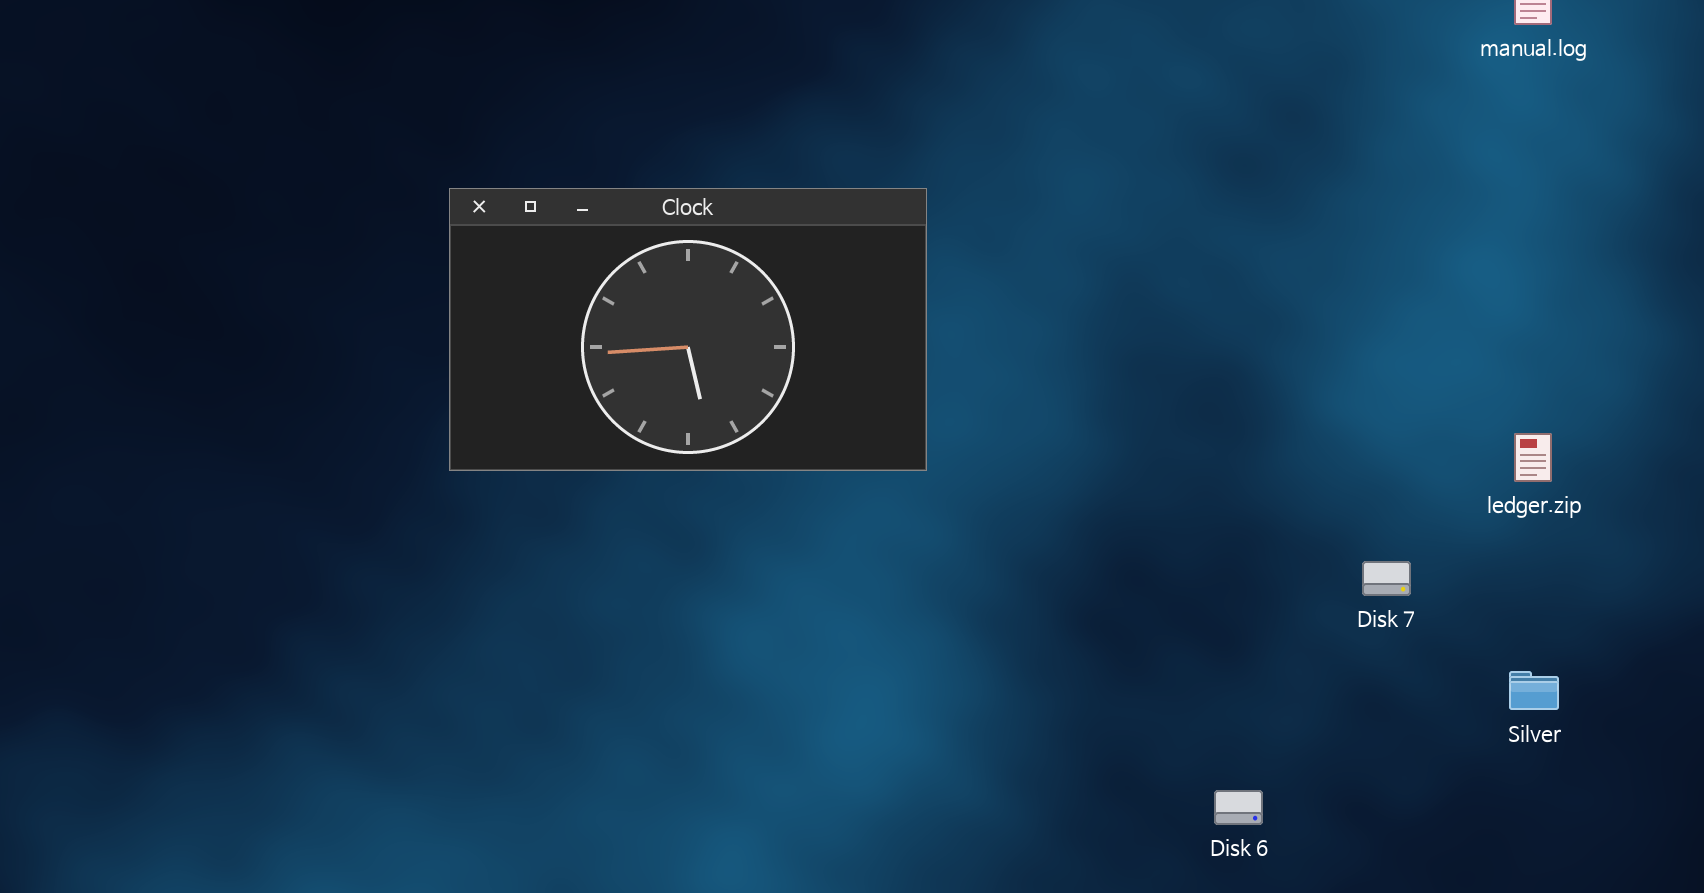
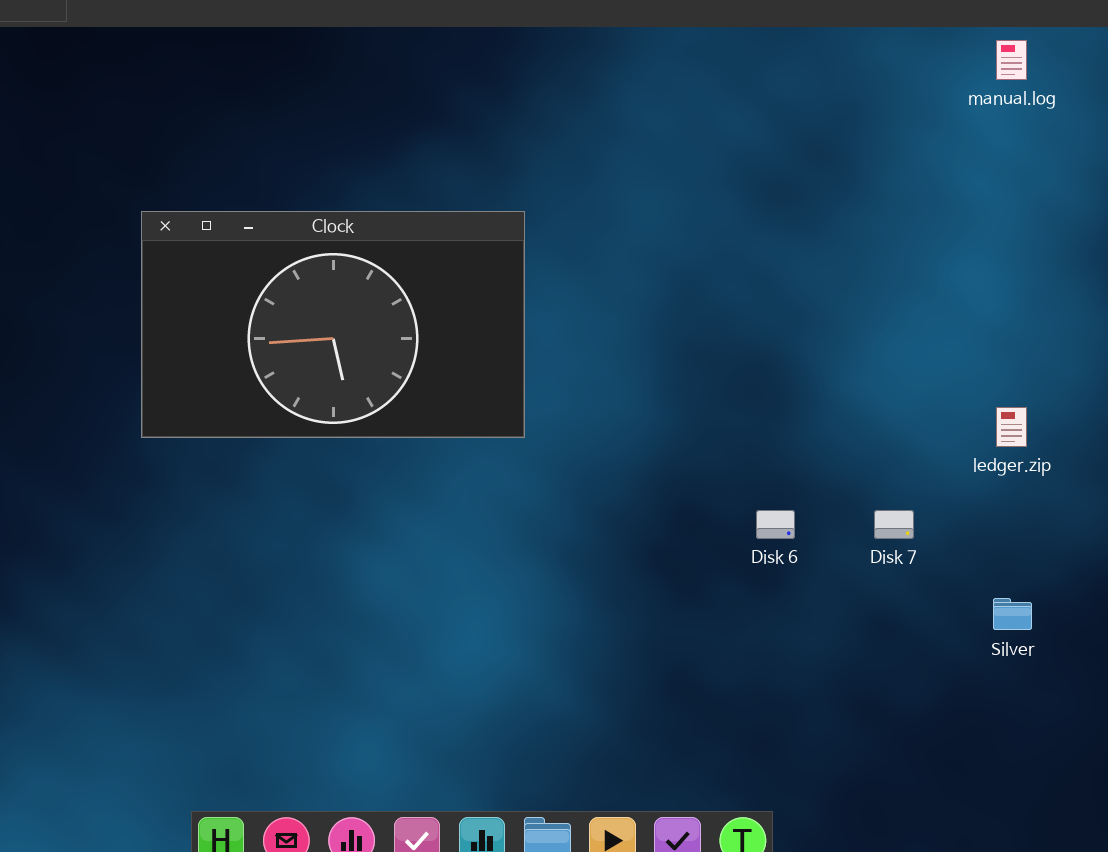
Disk 6: [1214,790,1263,825] -> [756,510,795,539], moved

